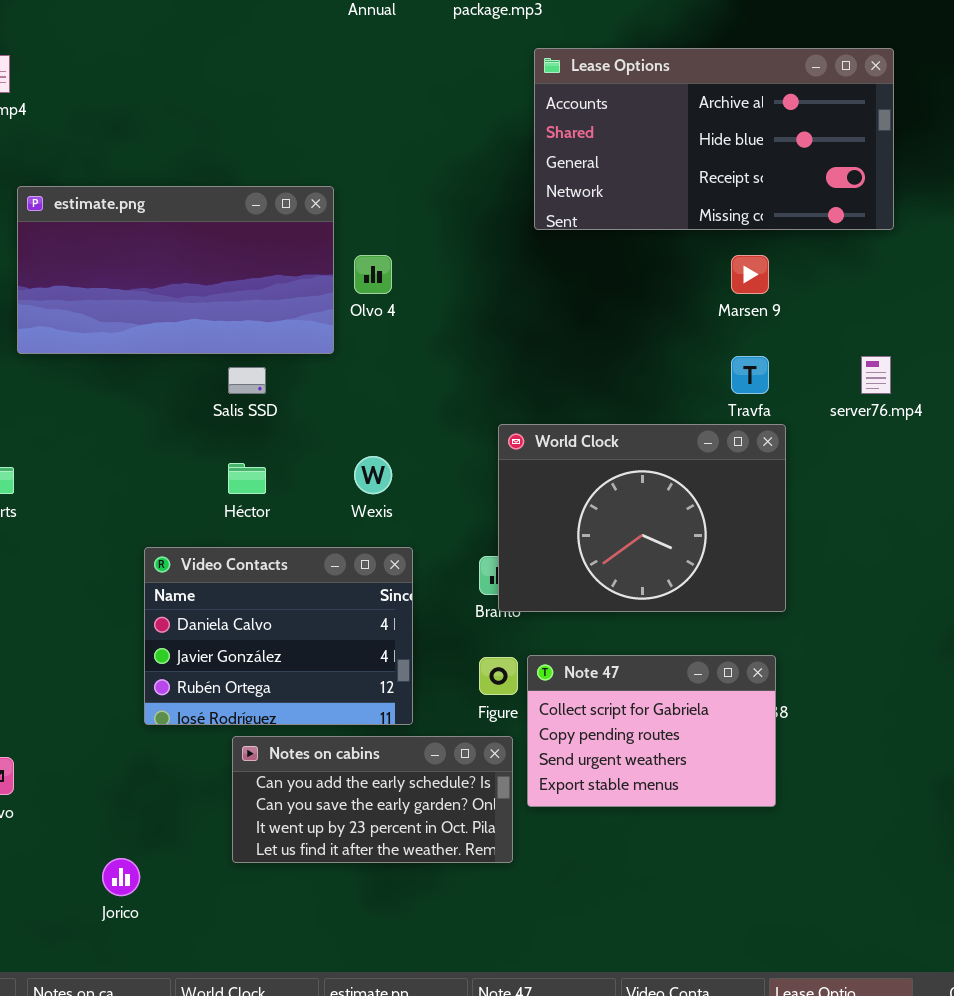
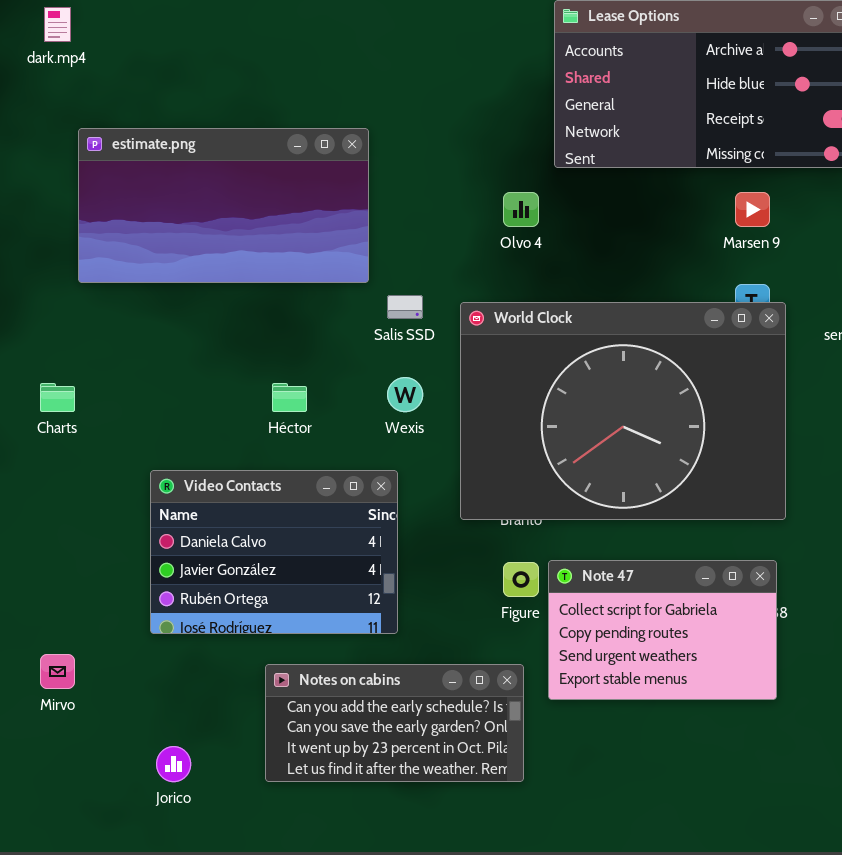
Olvo 4: [354,255,392,294] -> [503,192,539,227], moved
Salis SSD: [228,367,266,394] -> [387,295,423,319], moved
World Clock: [498,424,786,612] -> [460,302,786,520], resized
Video Contacts: [144,547,413,725] -> [150,470,398,634], moved
Notes on cabins: [232,736,513,863] -> [265,664,524,782], moved

